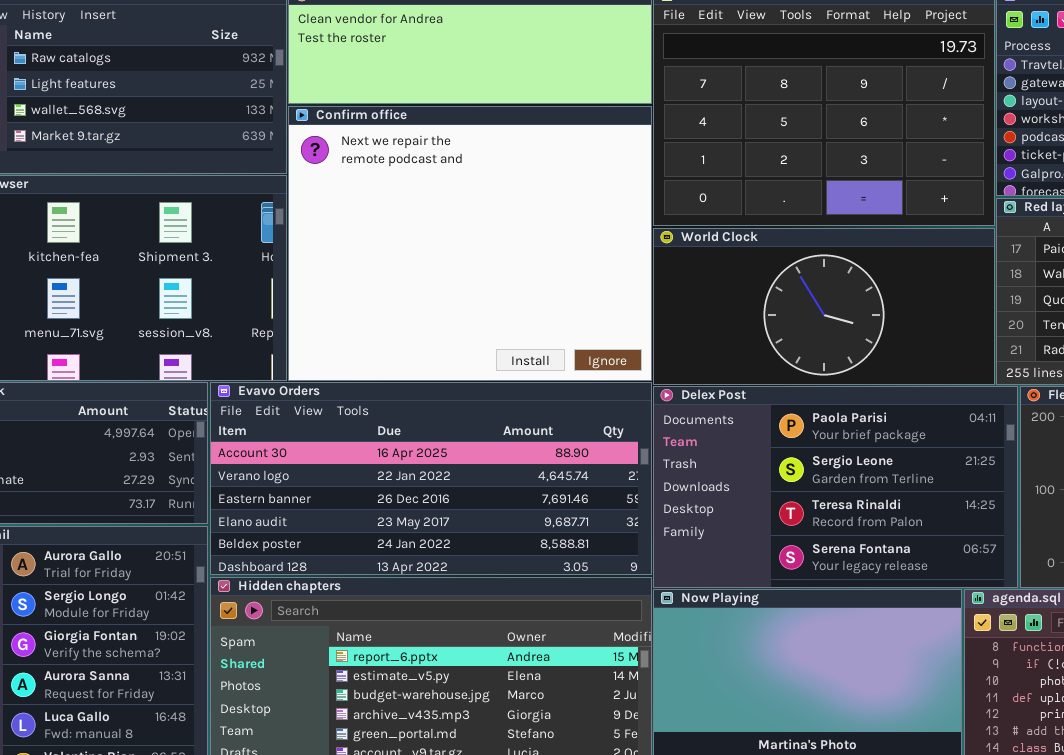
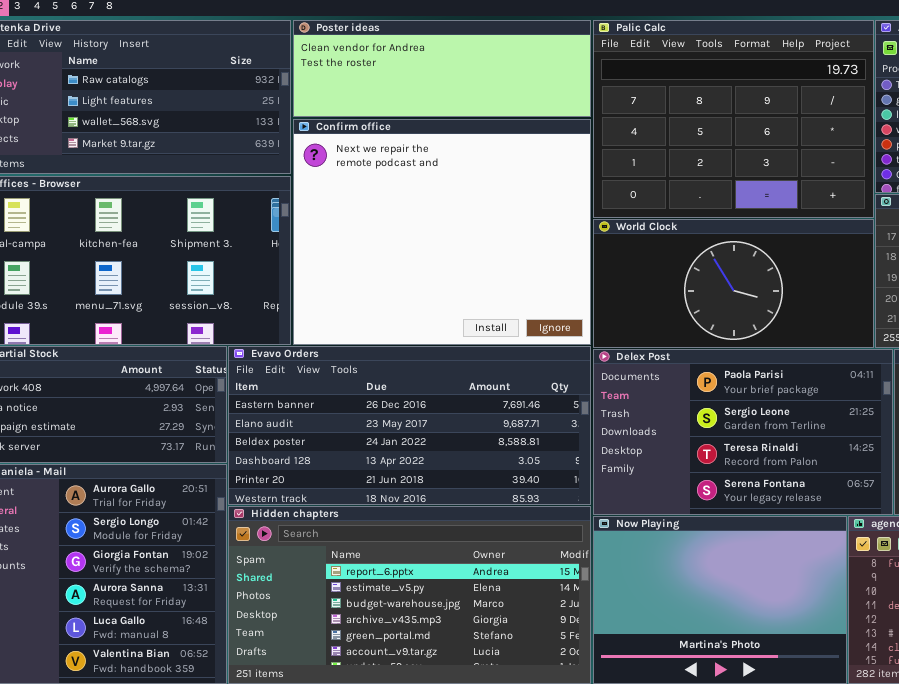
Evavo Orders: [210,382,652,575] -> [228,346,591,505], scrolled down 2 rows

